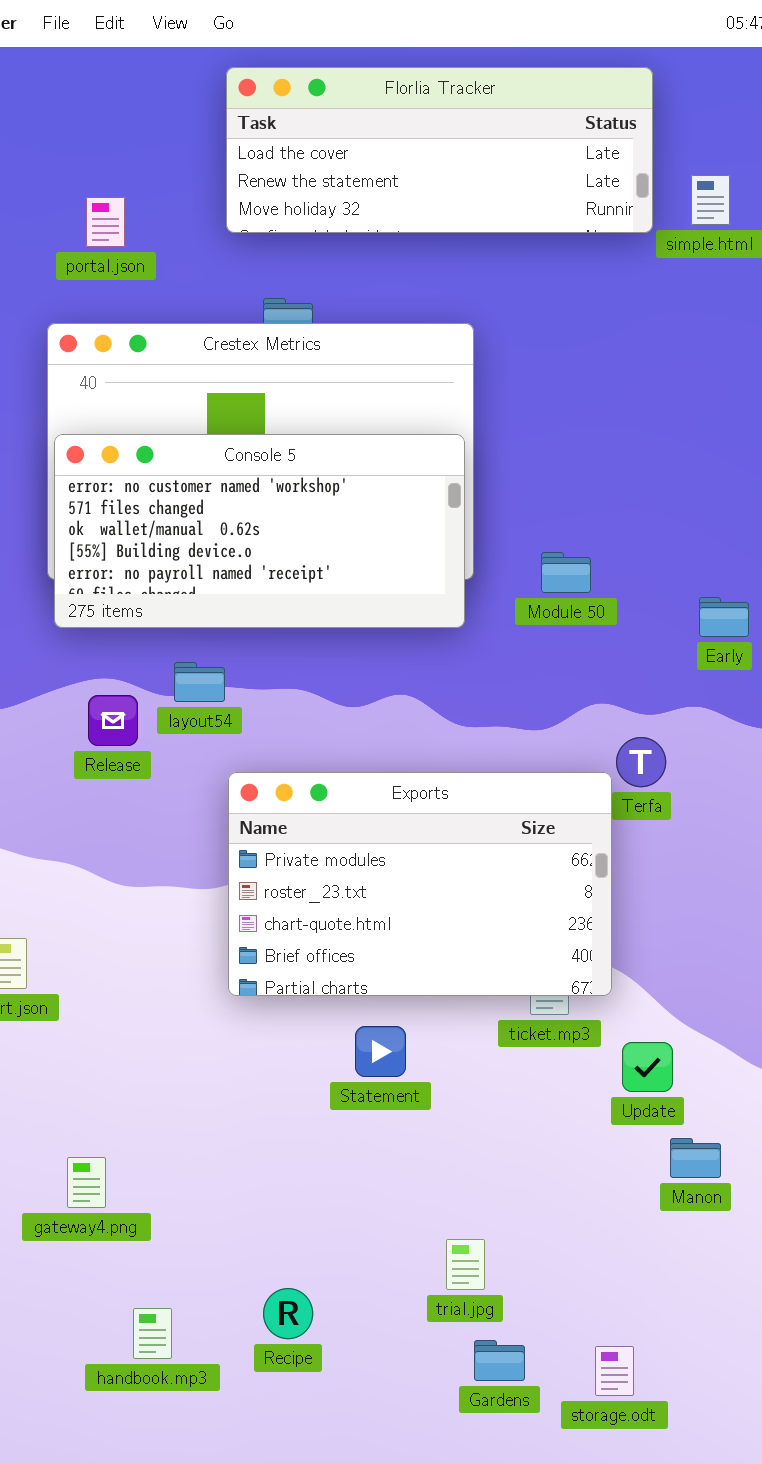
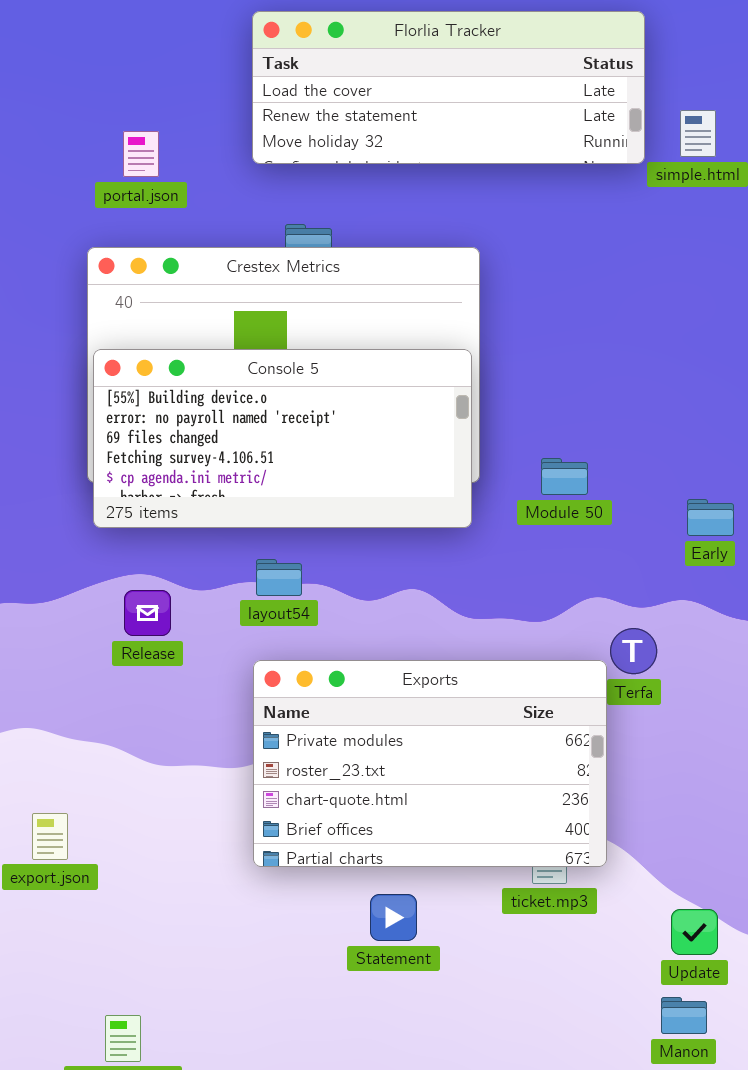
Console 5: [54,434,465,628] -> [93,349,472,528], scrolled down 3 rows
layout54: [174,662,225,702] -> [256,559,302,596], moved
Update: [622,1042,673,1092] -> [671,909,718,955], moved

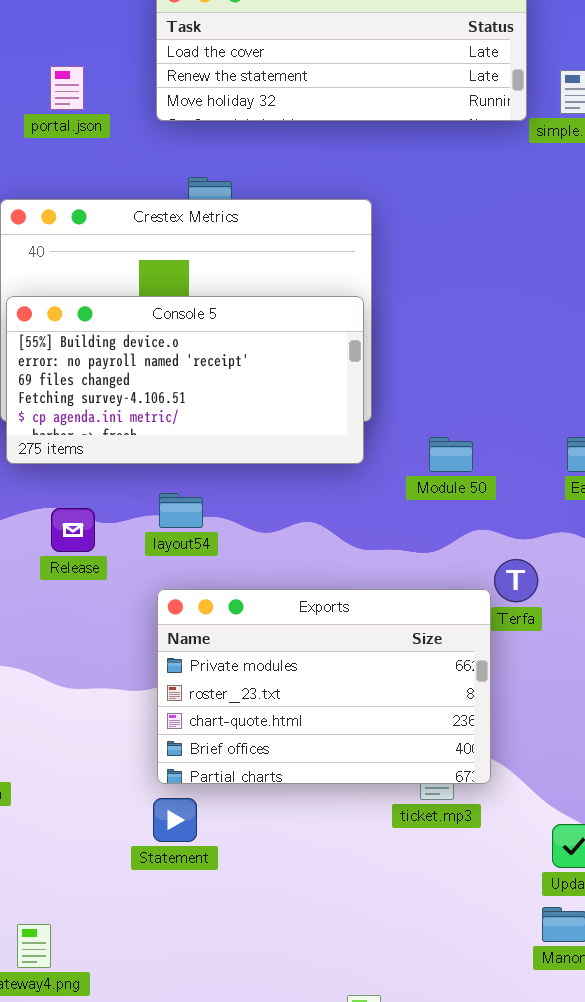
portal.json: [123,131,159,177] -> [50,66,84,110], moved
Module 50: [541,458,588,495] -> [429,437,473,472], moved
Release: [124,590,171,636] -> [51,508,95,552], moved
Statement: [370,894,417,941] -> [153,798,197,842], moved

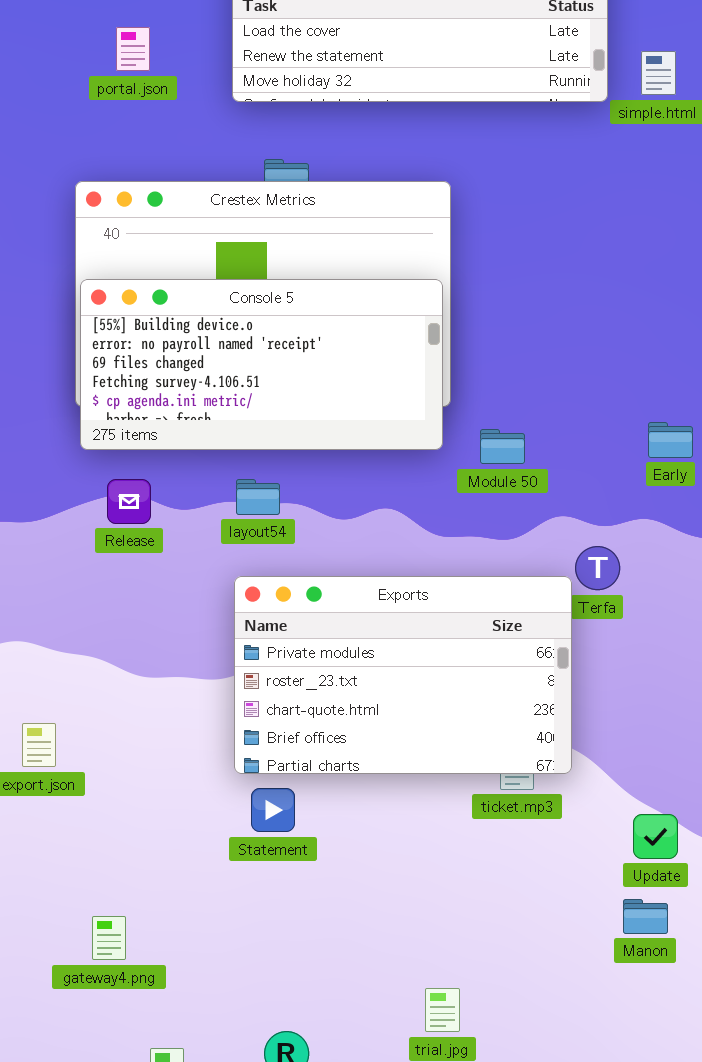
portal.json: [50,66,84,110] -> [116,27,150,71], moved
Module 50: [429,437,473,472] -> [480,429,525,464], moved
Release: [51,508,95,552] -> [107,479,151,524], moved
Statement: [153,798,197,842] -> [251,788,295,832], moved

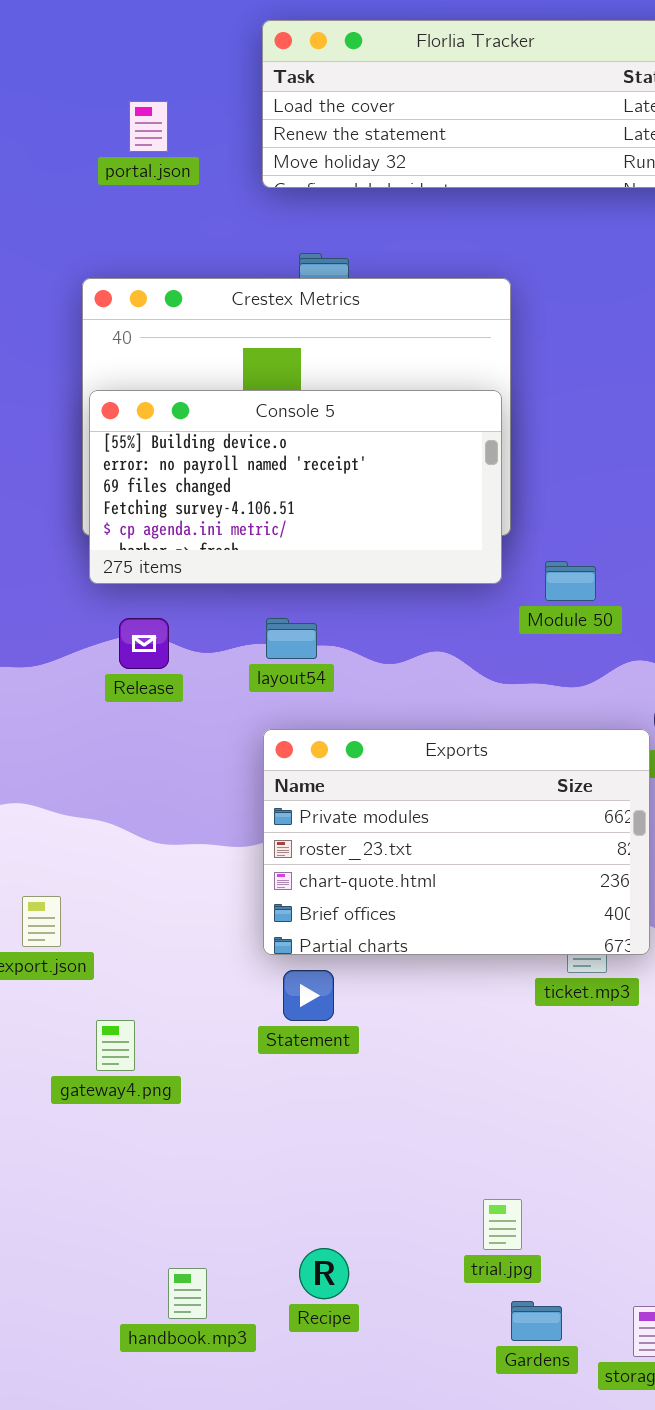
gateway4.png: [92,916,126,960] -> [96,1020,135,1071], moved

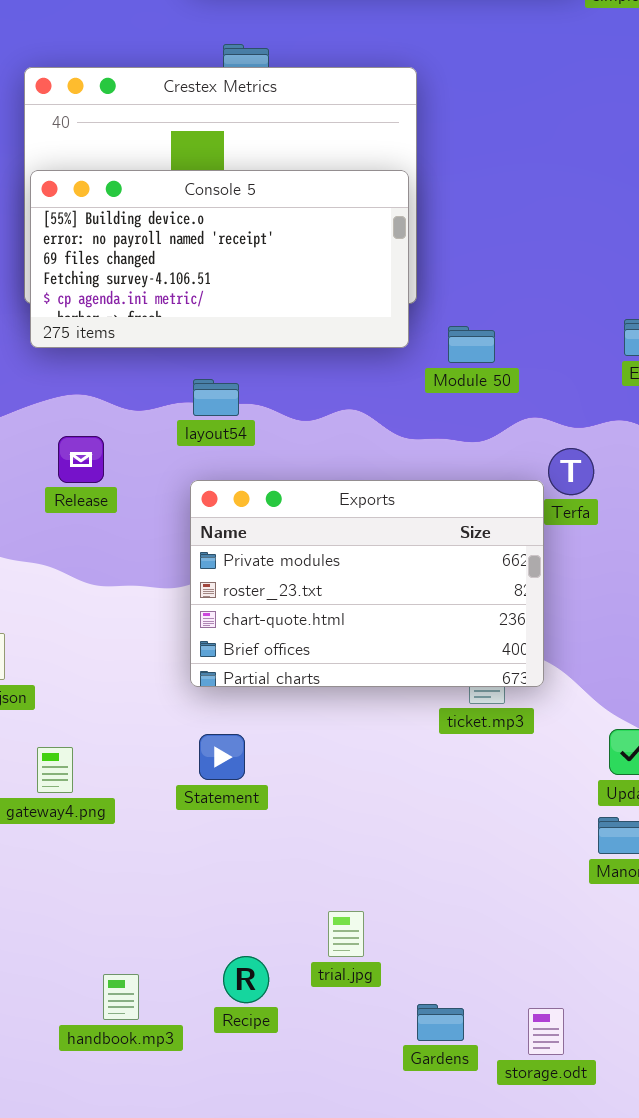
Release: [119,618,169,669] -> [58,436,104,483], moved
Statement: [283,970,334,1021] -> [199,734,245,780], moved
trial.jpg: [483,1199,522,1250] -> [328,911,364,957], moved

